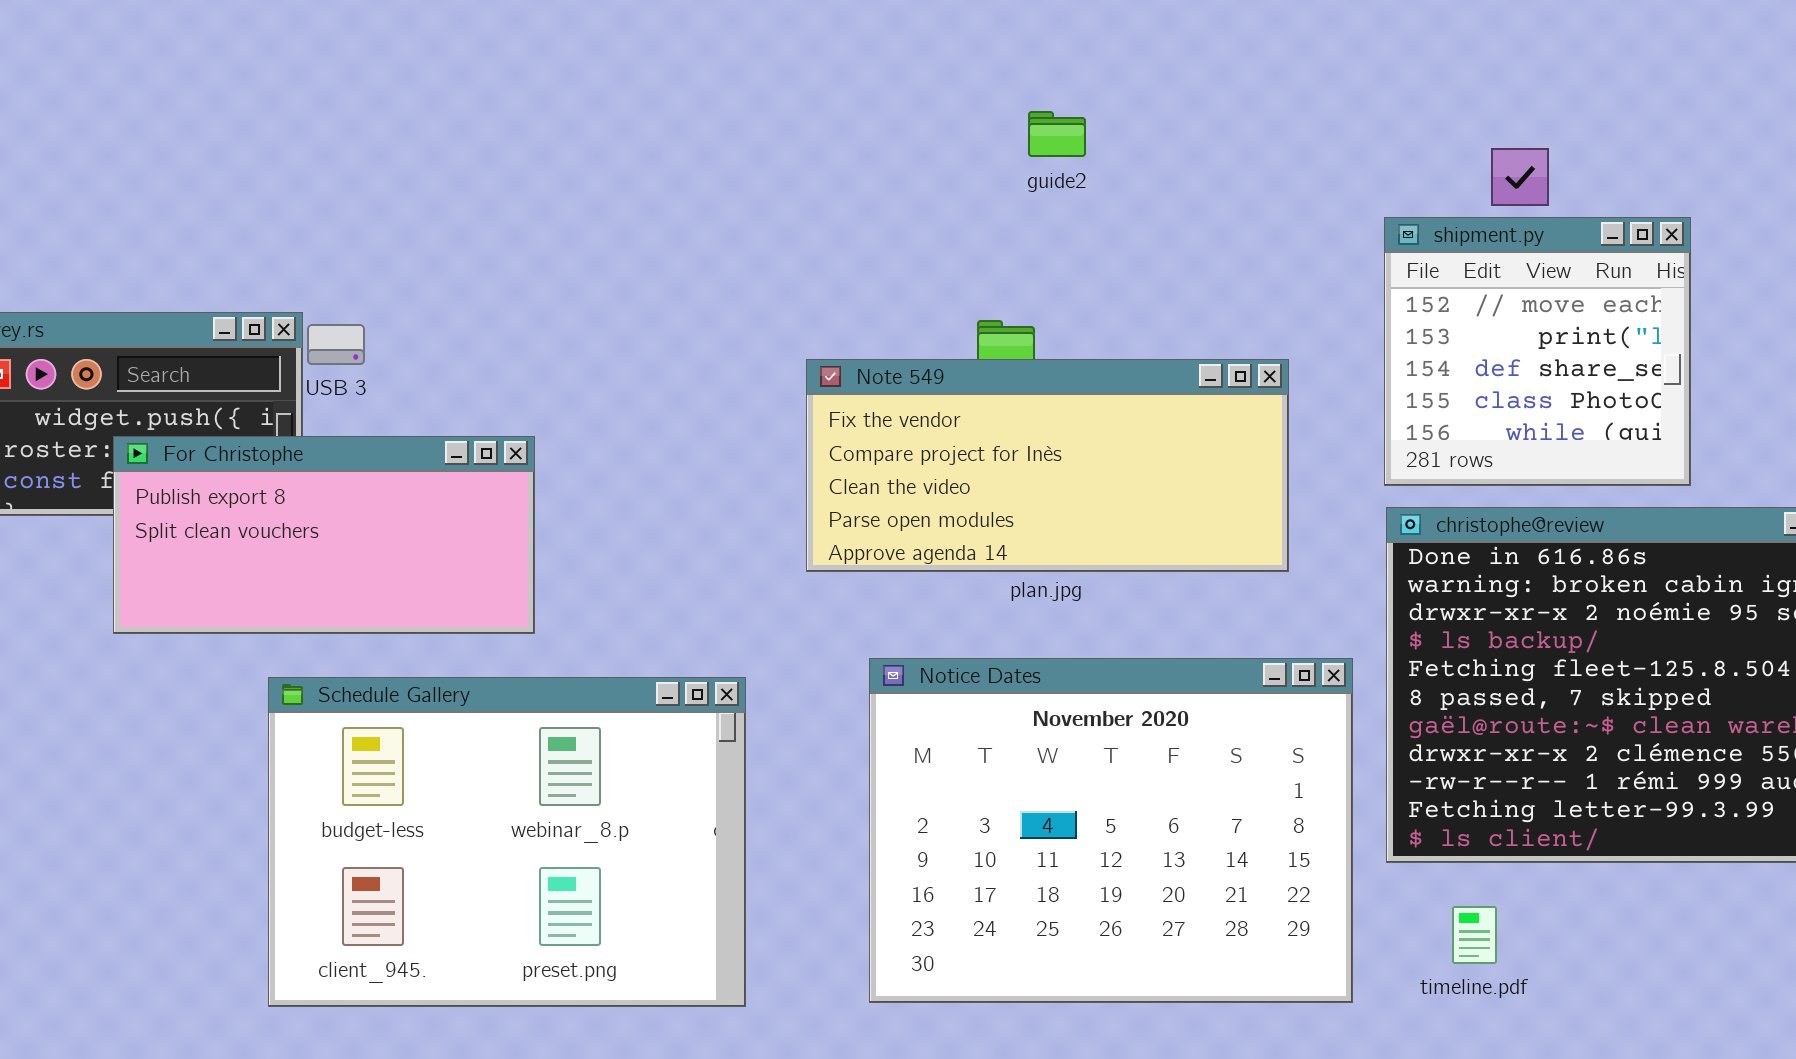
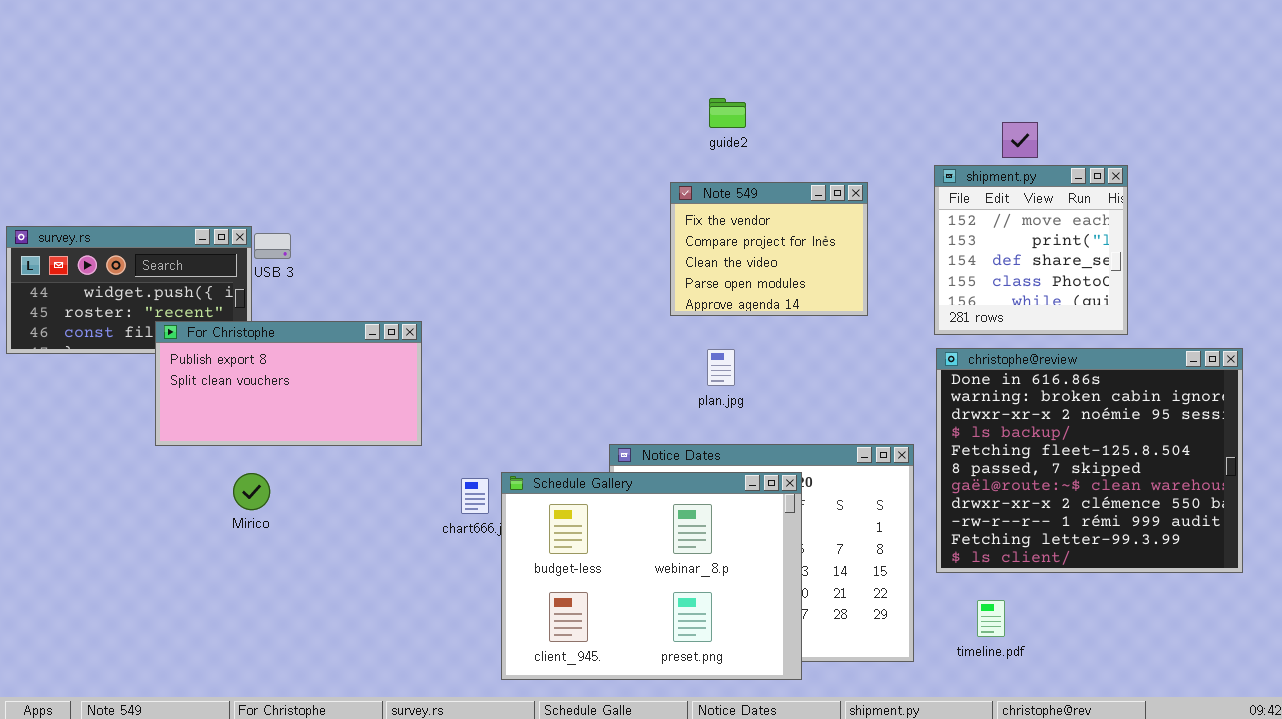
Note 549: [806,359,1289,572] -> [670,182,868,316], moved, resized
For Christophe: [113,436,535,634] -> [155,321,422,446], moved
Schedule Gallery: [268,677,746,1007] -> [501,472,802,680], moved

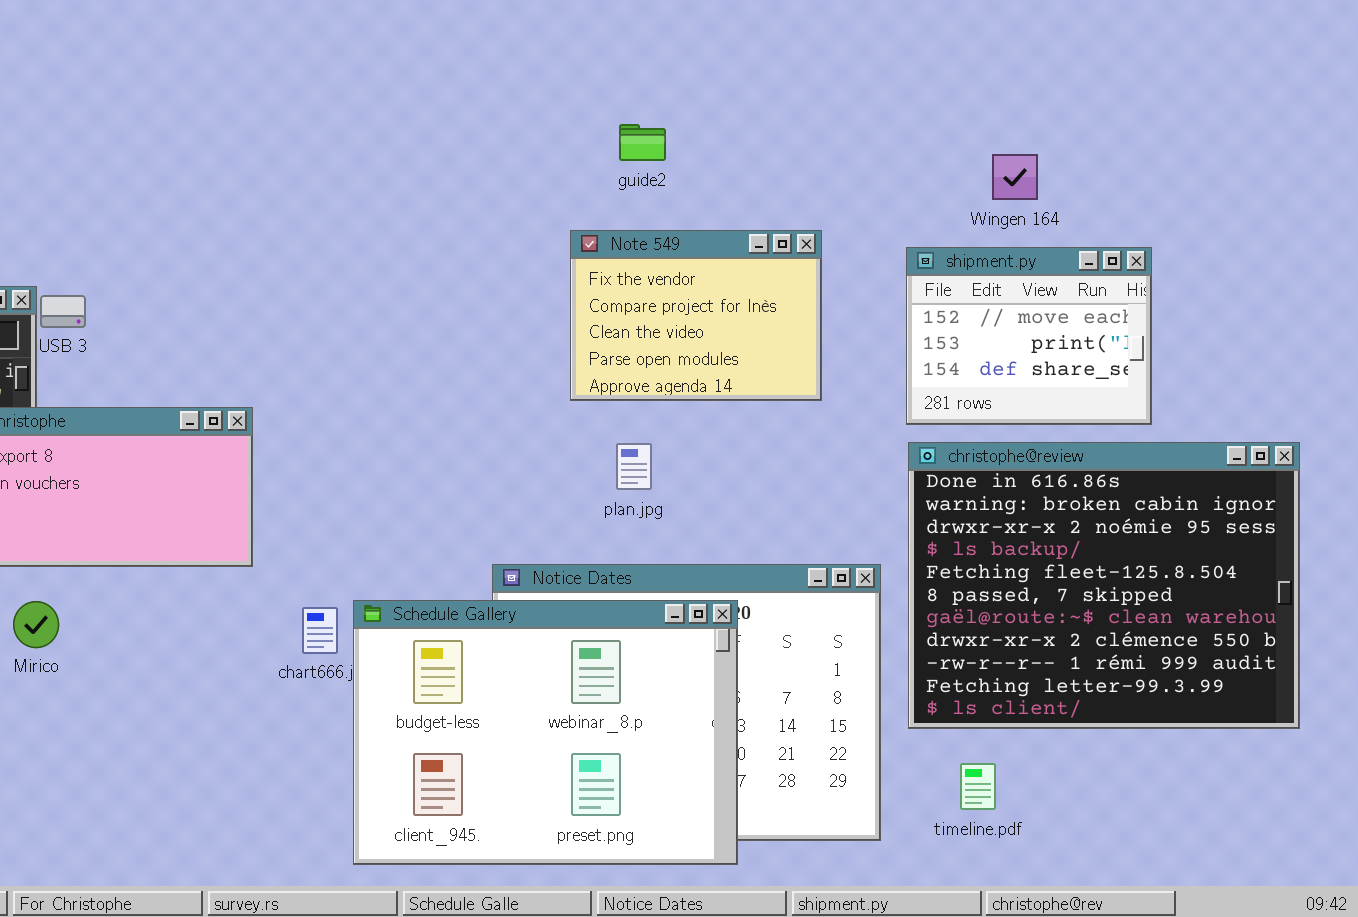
shipment.py: [934,165,1128,335] -> [906,247,1152,425], resized

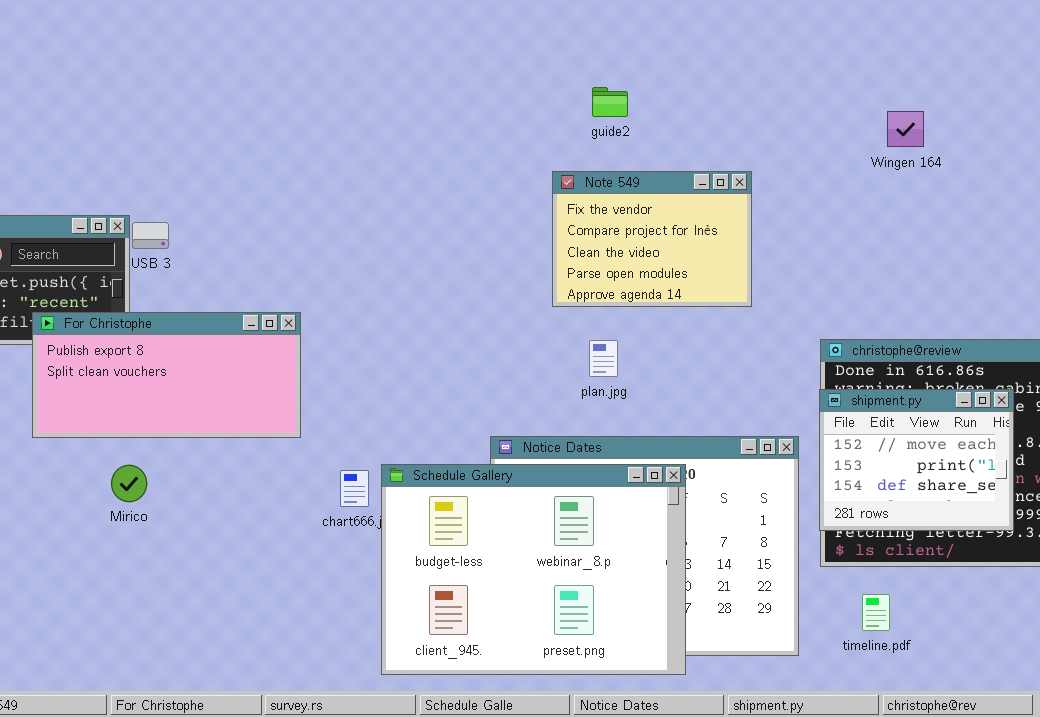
shipment.py: [906,247,1152,425] -> [819,389,1014,531], moved

